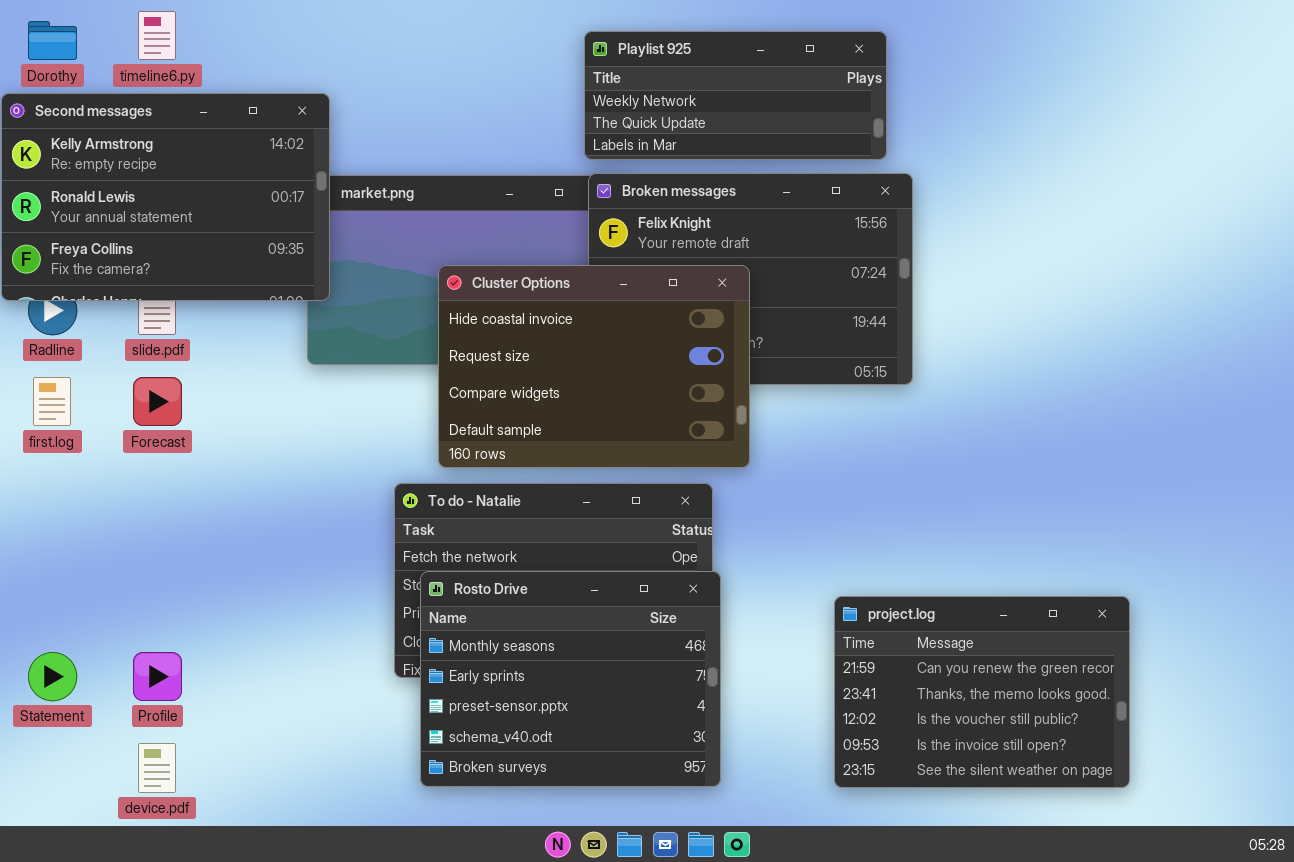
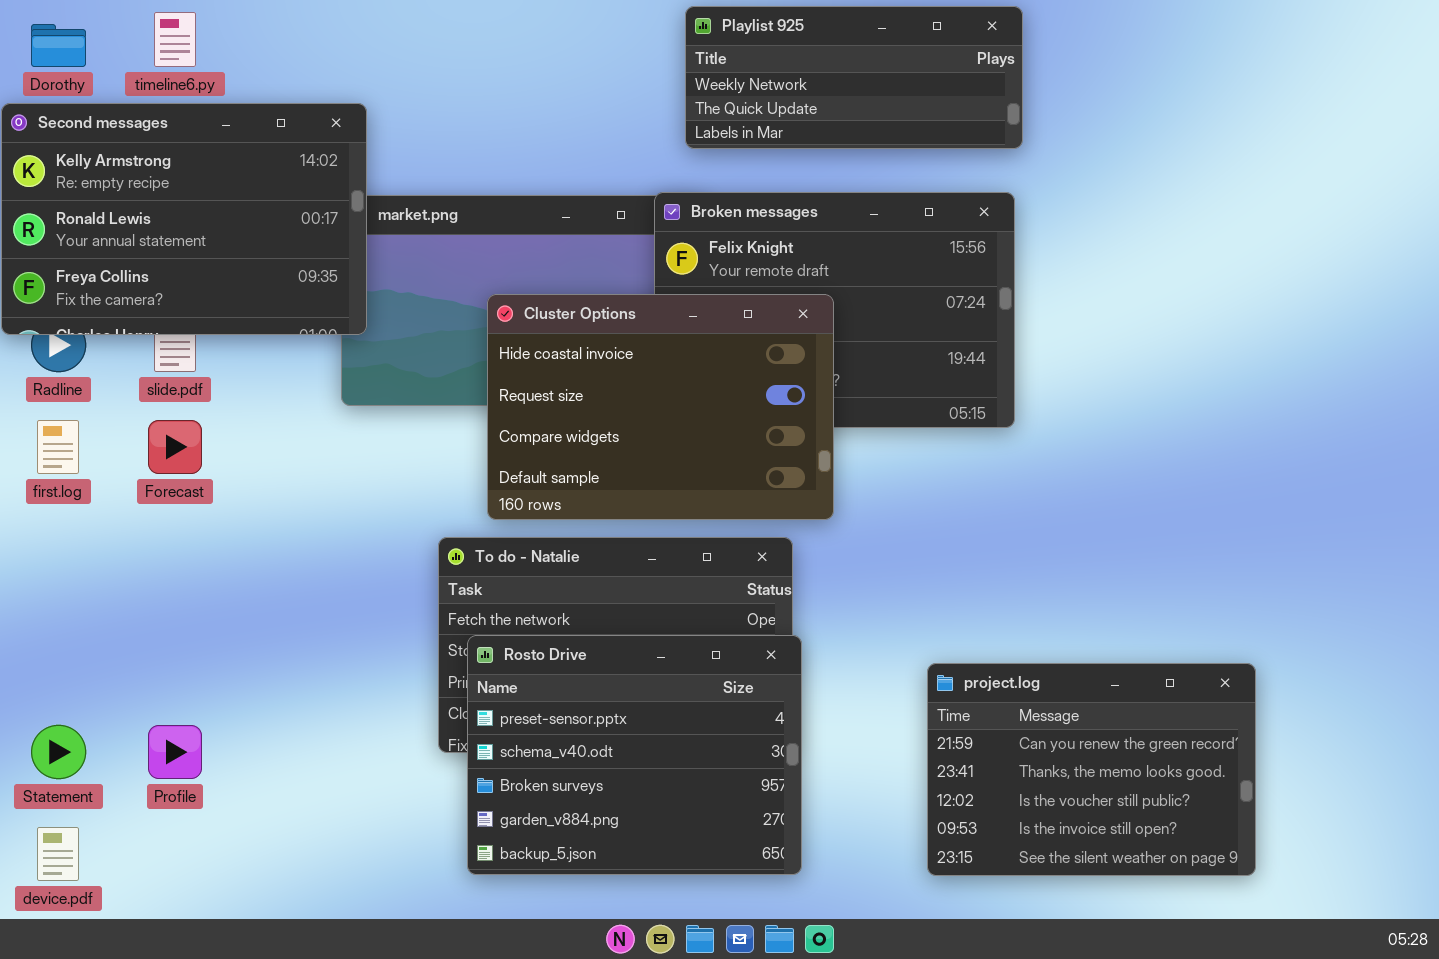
Playlist 925: [584,31,887,160] -> [685,6,1023,149], moved
Rosto Drive: [420,571,721,787] -> [467,635,802,875], scrolled down 2 rows
device.pdf: [138,743,176,793] -> [37,827,79,881], moved

